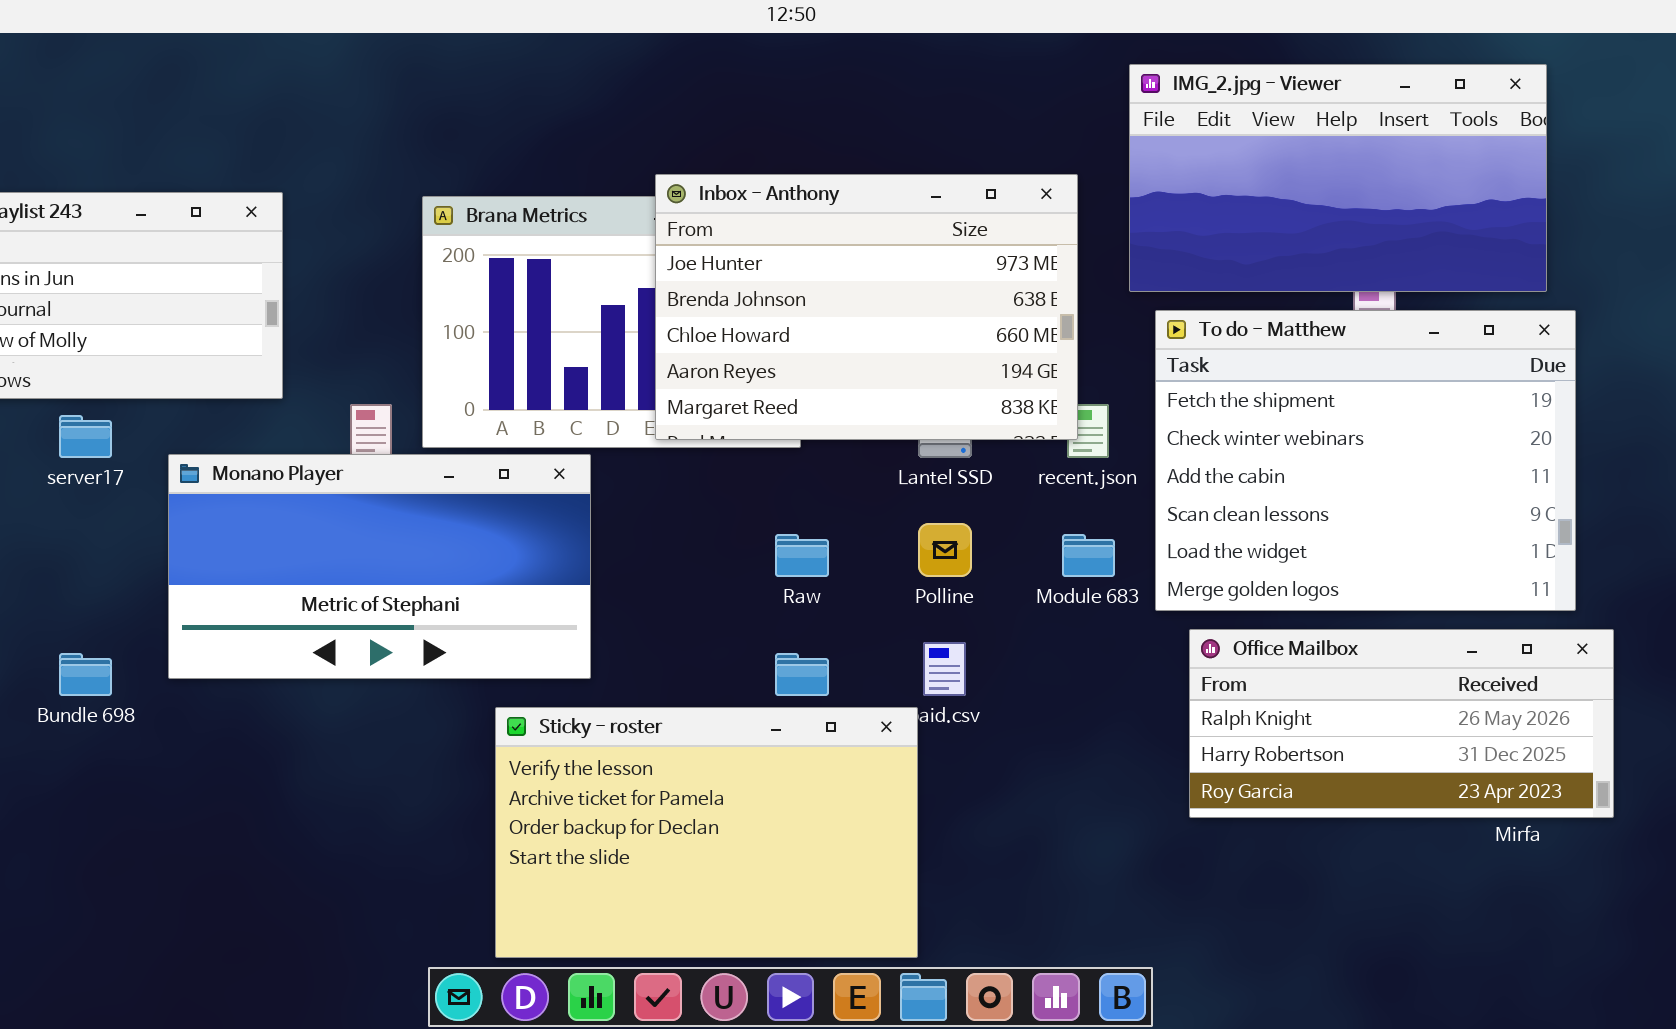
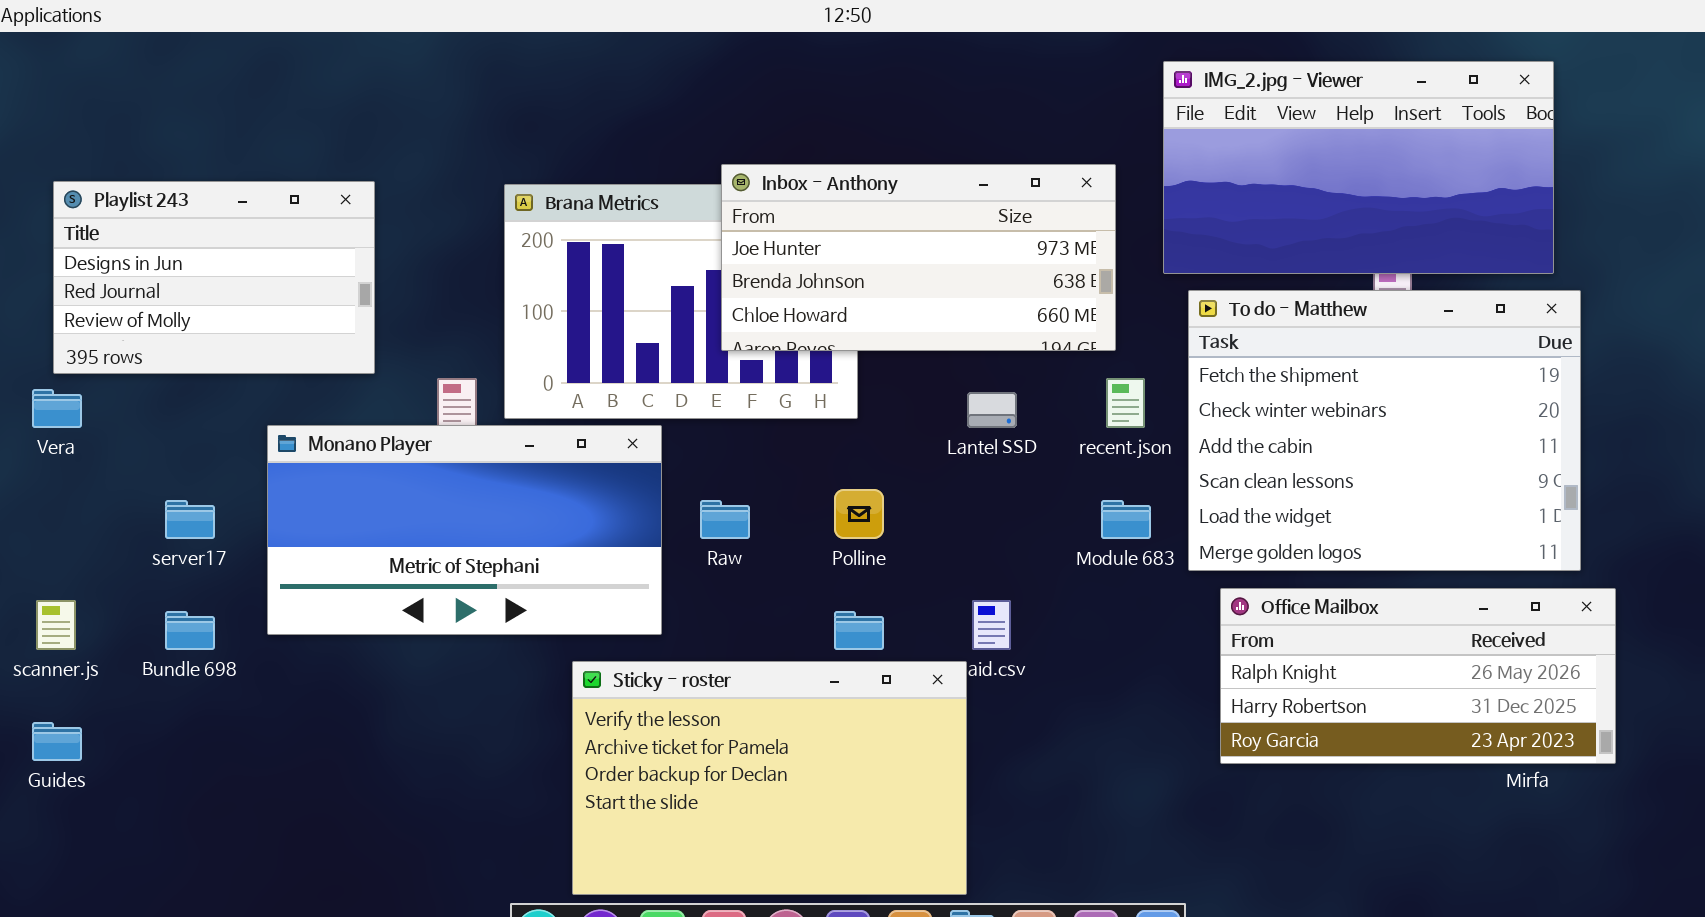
Inbox - Anthony: [655,174,1078,440] -> [721,164,1116,351], resized
server17: [59,415,112,458] -> [165,500,215,539], moved
Polline: [918,523,972,577] -> [834,489,884,539], moved
Raw: [775,534,829,577] -> [700,500,750,539], moved

